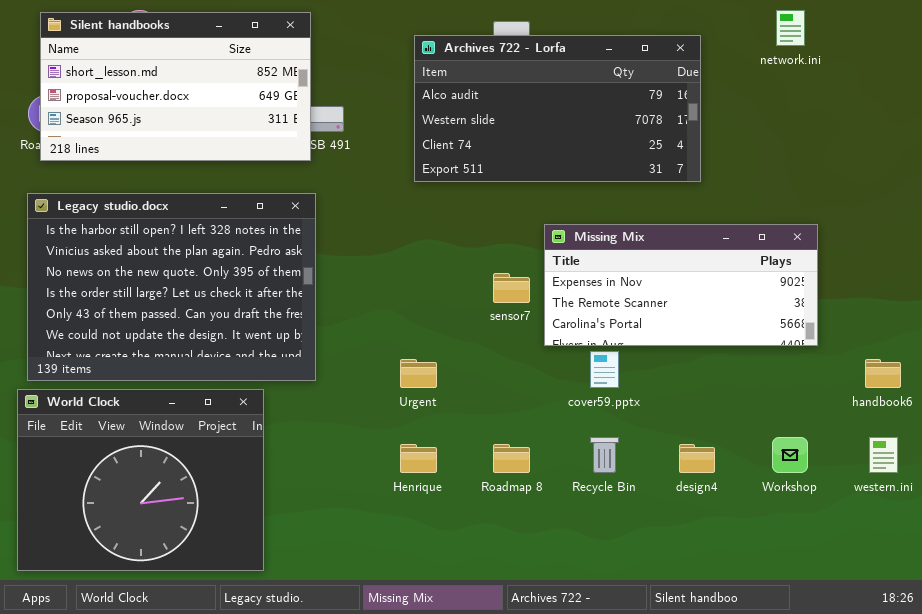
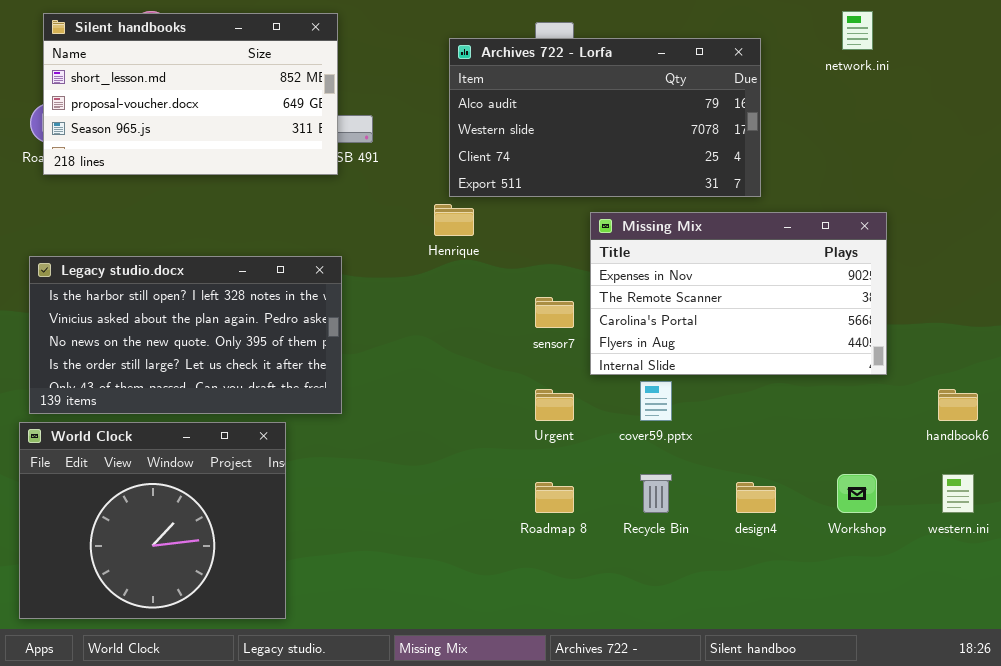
Legacy studio.docx: [27,193,316,381] -> [29,256,342,414], resized
Missing Mix: [544,224,818,346] -> [590,212,887,375], resized
Urgent: [400,359,437,388] -> [535,389,574,421], moved
Henrique: [400,444,437,473] -> [434,204,474,236], moved

